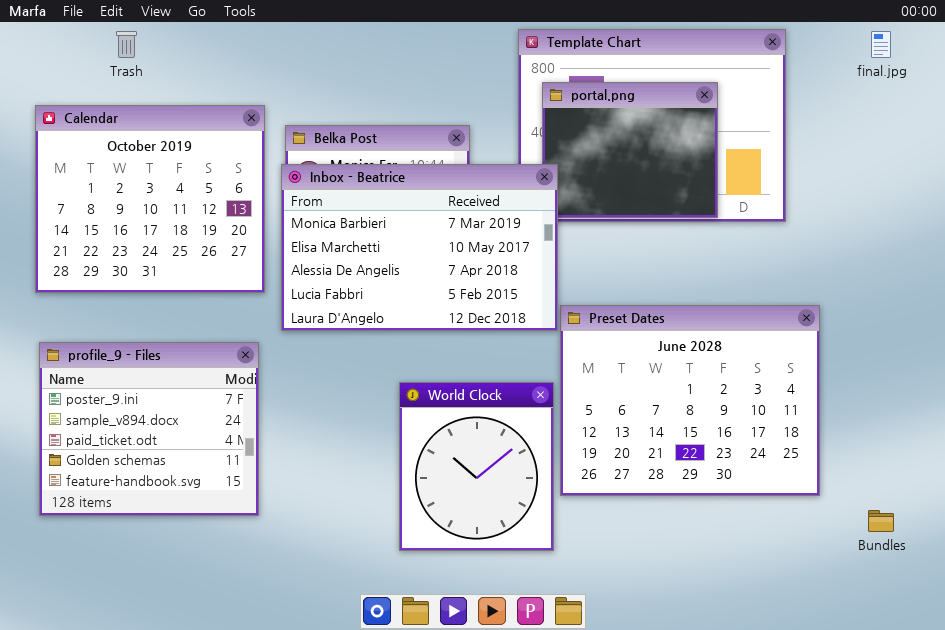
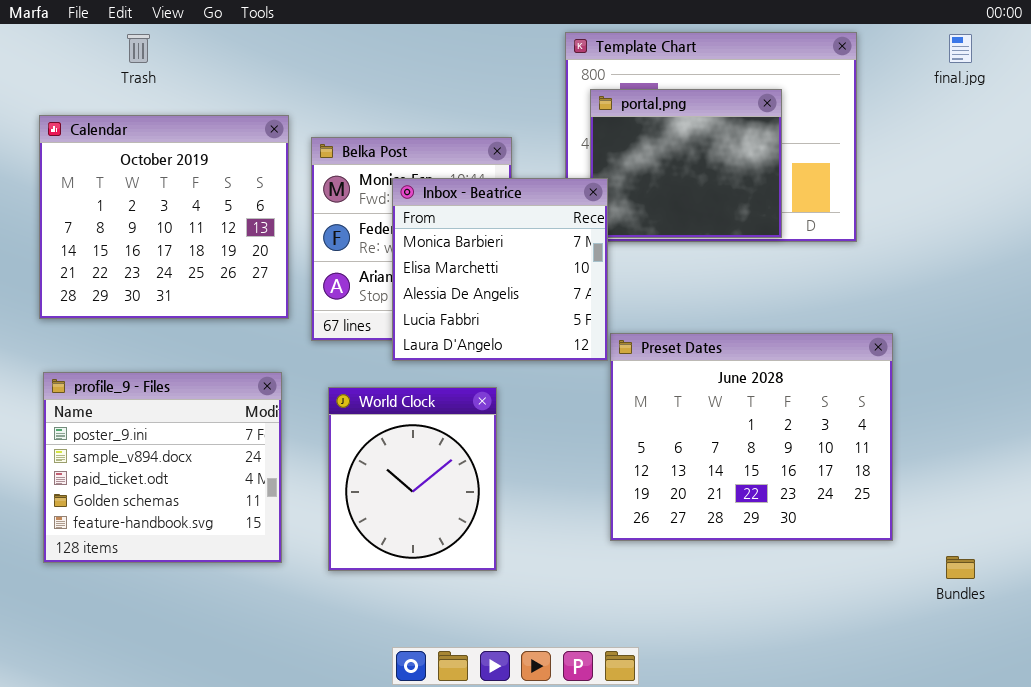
Inbox - Beatrice: [281,164,558,331] -> [392,178,608,361], resized
World Clock: [399,382,554,551] -> [328,387,497,571], moved

